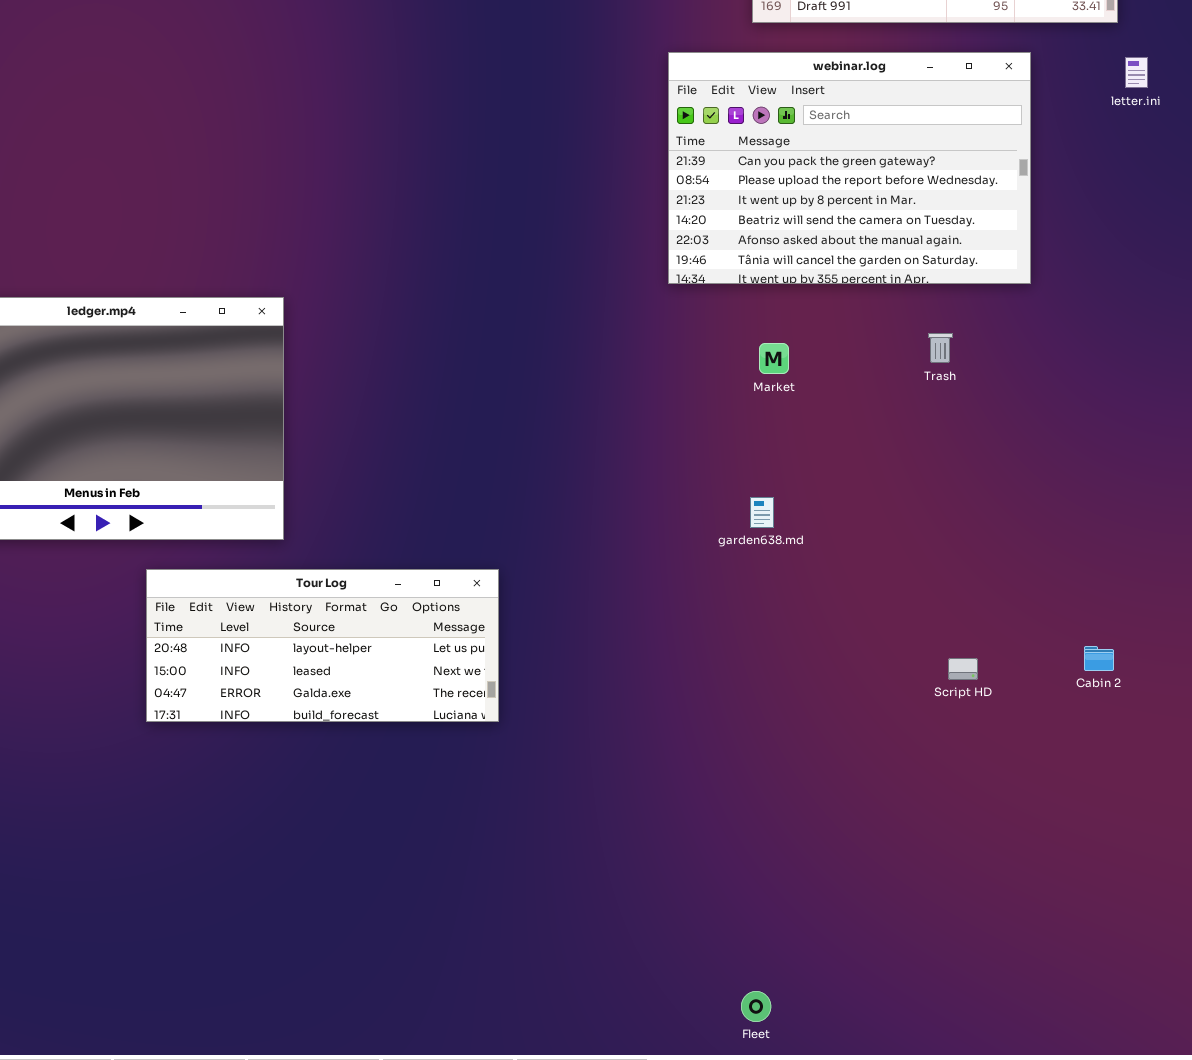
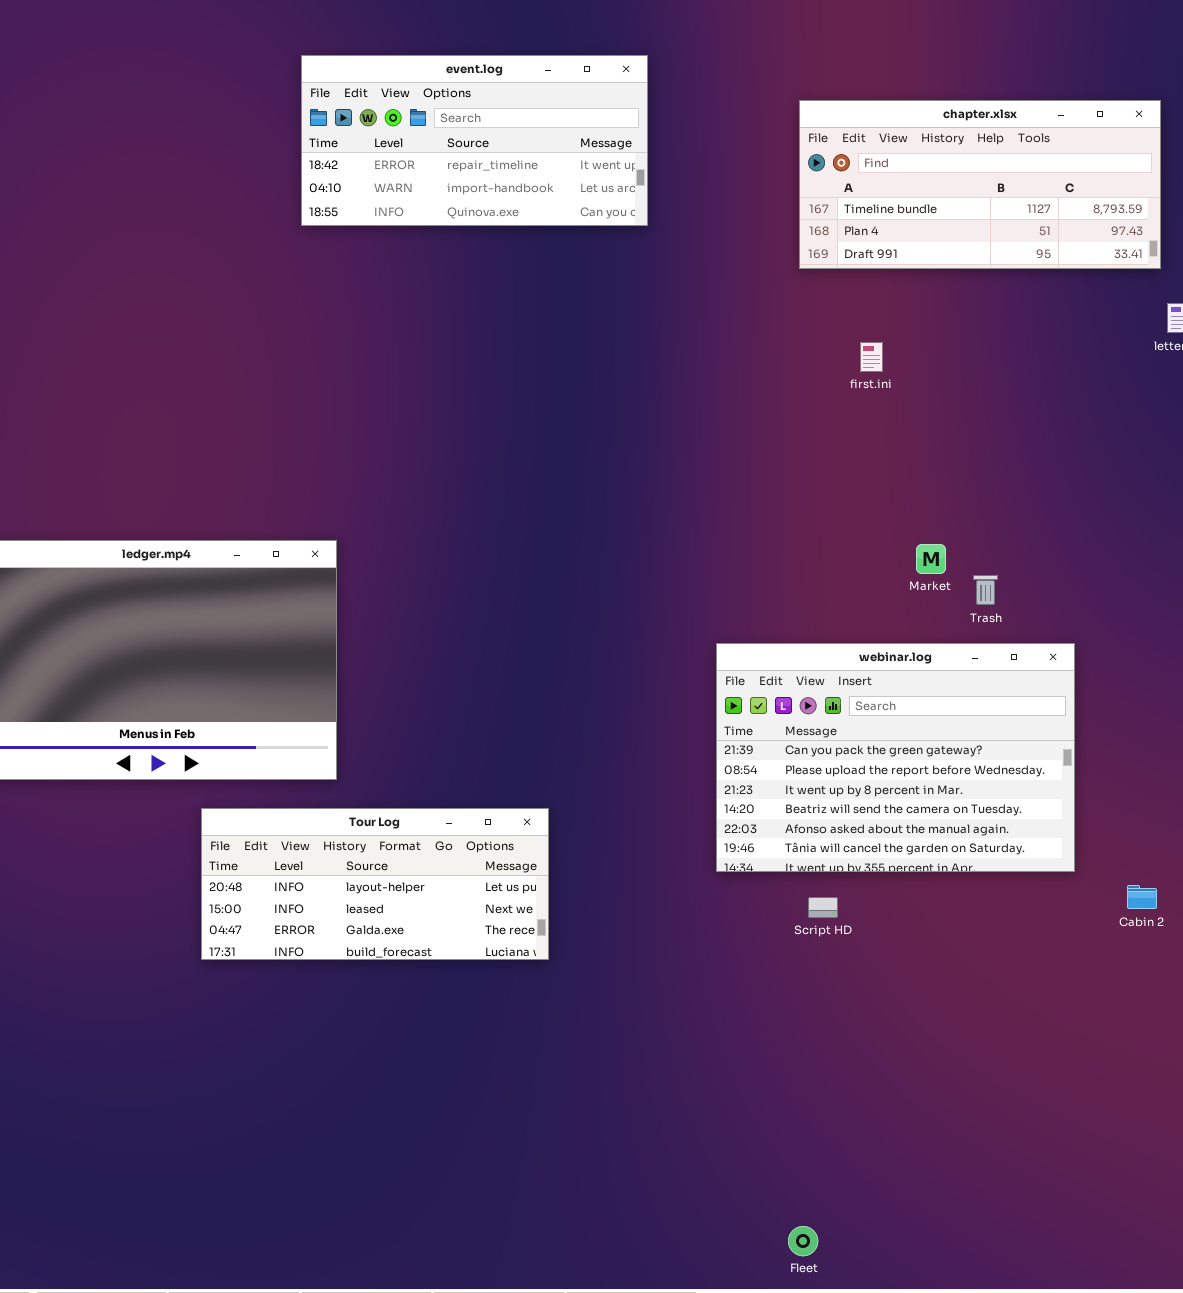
webinar.log: [668,52,1031,284] -> [716,643,1075,872], moved
Market: [759,343,789,374] -> [916,544,946,574], moved
Script HD: [948,658,978,680] -> [808,897,838,918], moved

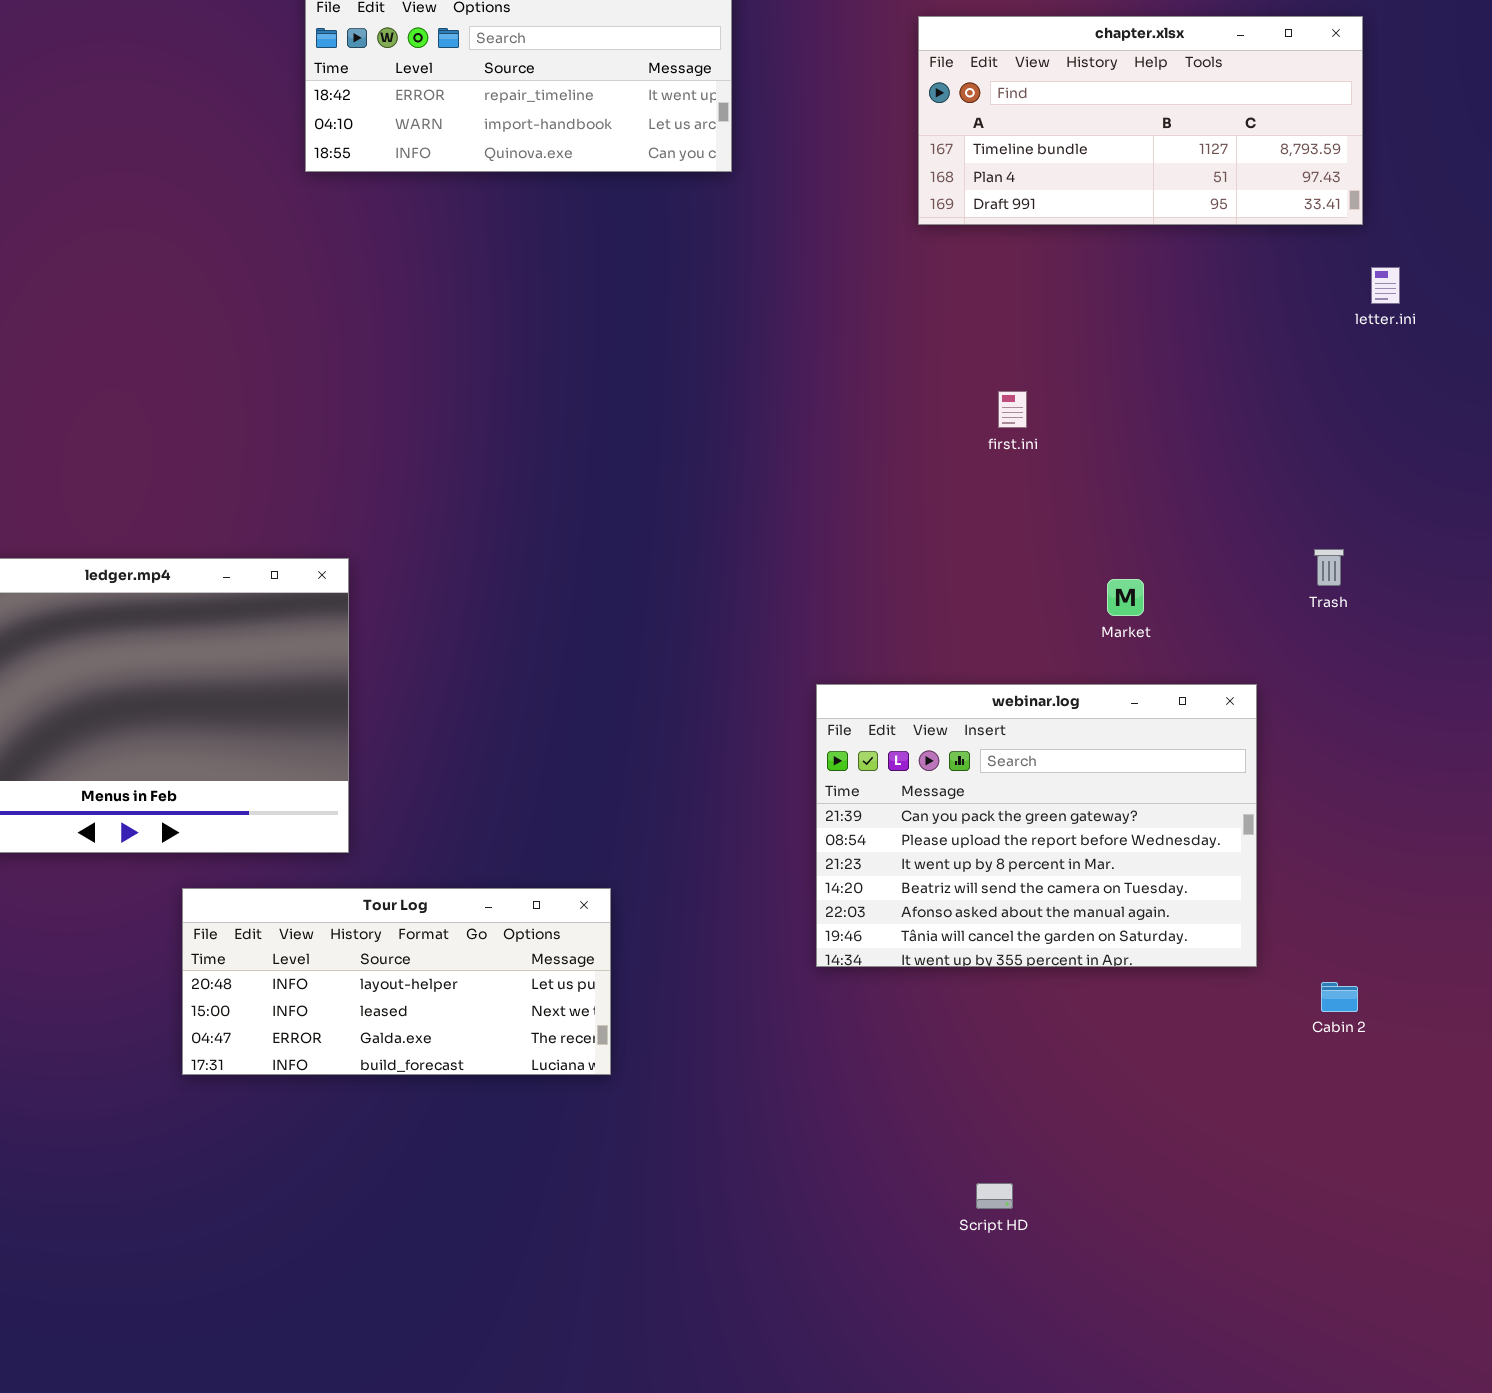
first.ini: [860,342,883,372] -> [998,391,1027,428], moved
Market: [916,544,946,574] -> [1107,579,1144,616], moved
Trash: [973,575,998,605] -> [1314,549,1344,586], moved
Script HD: [808,897,838,918] -> [976,1183,1013,1209], moved

